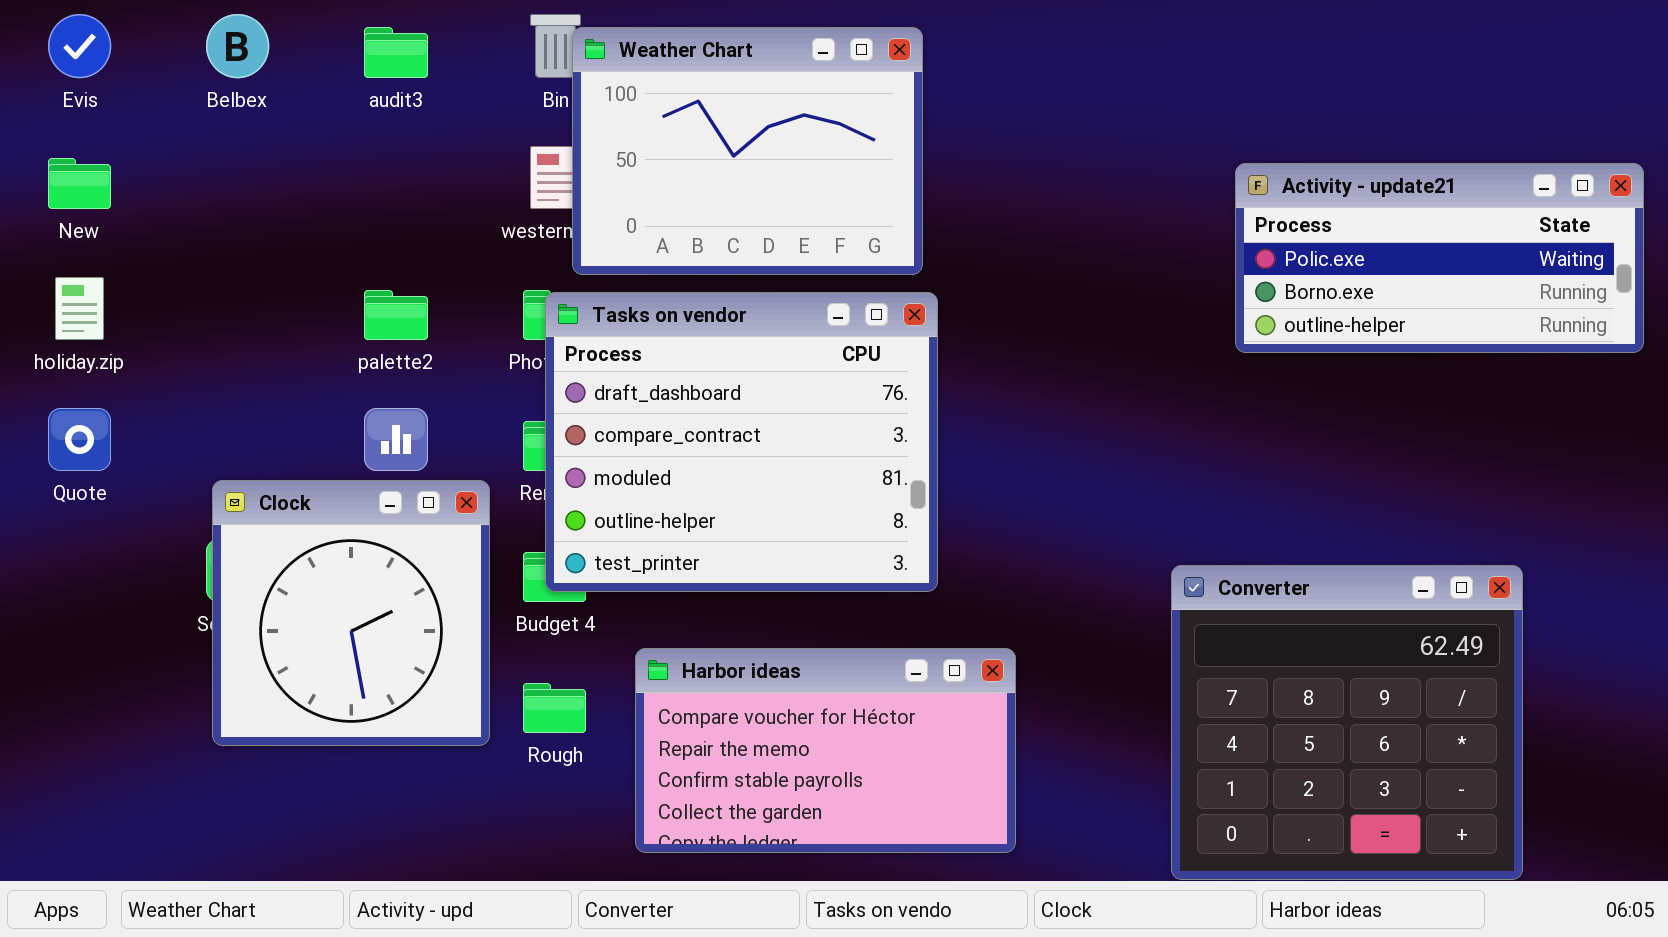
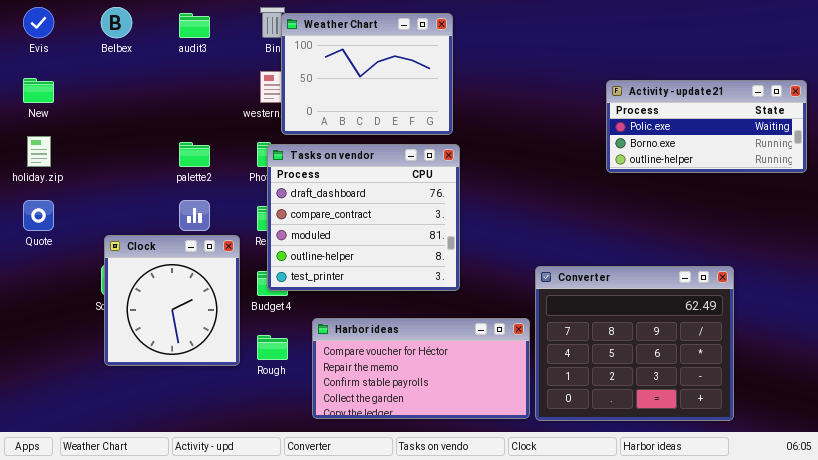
Converter: [1171,565,1523,880] -> [535,266,734,421], moved, resized
Harbor ideas: [635,648,1016,853] -> [312,318,530,419], resized

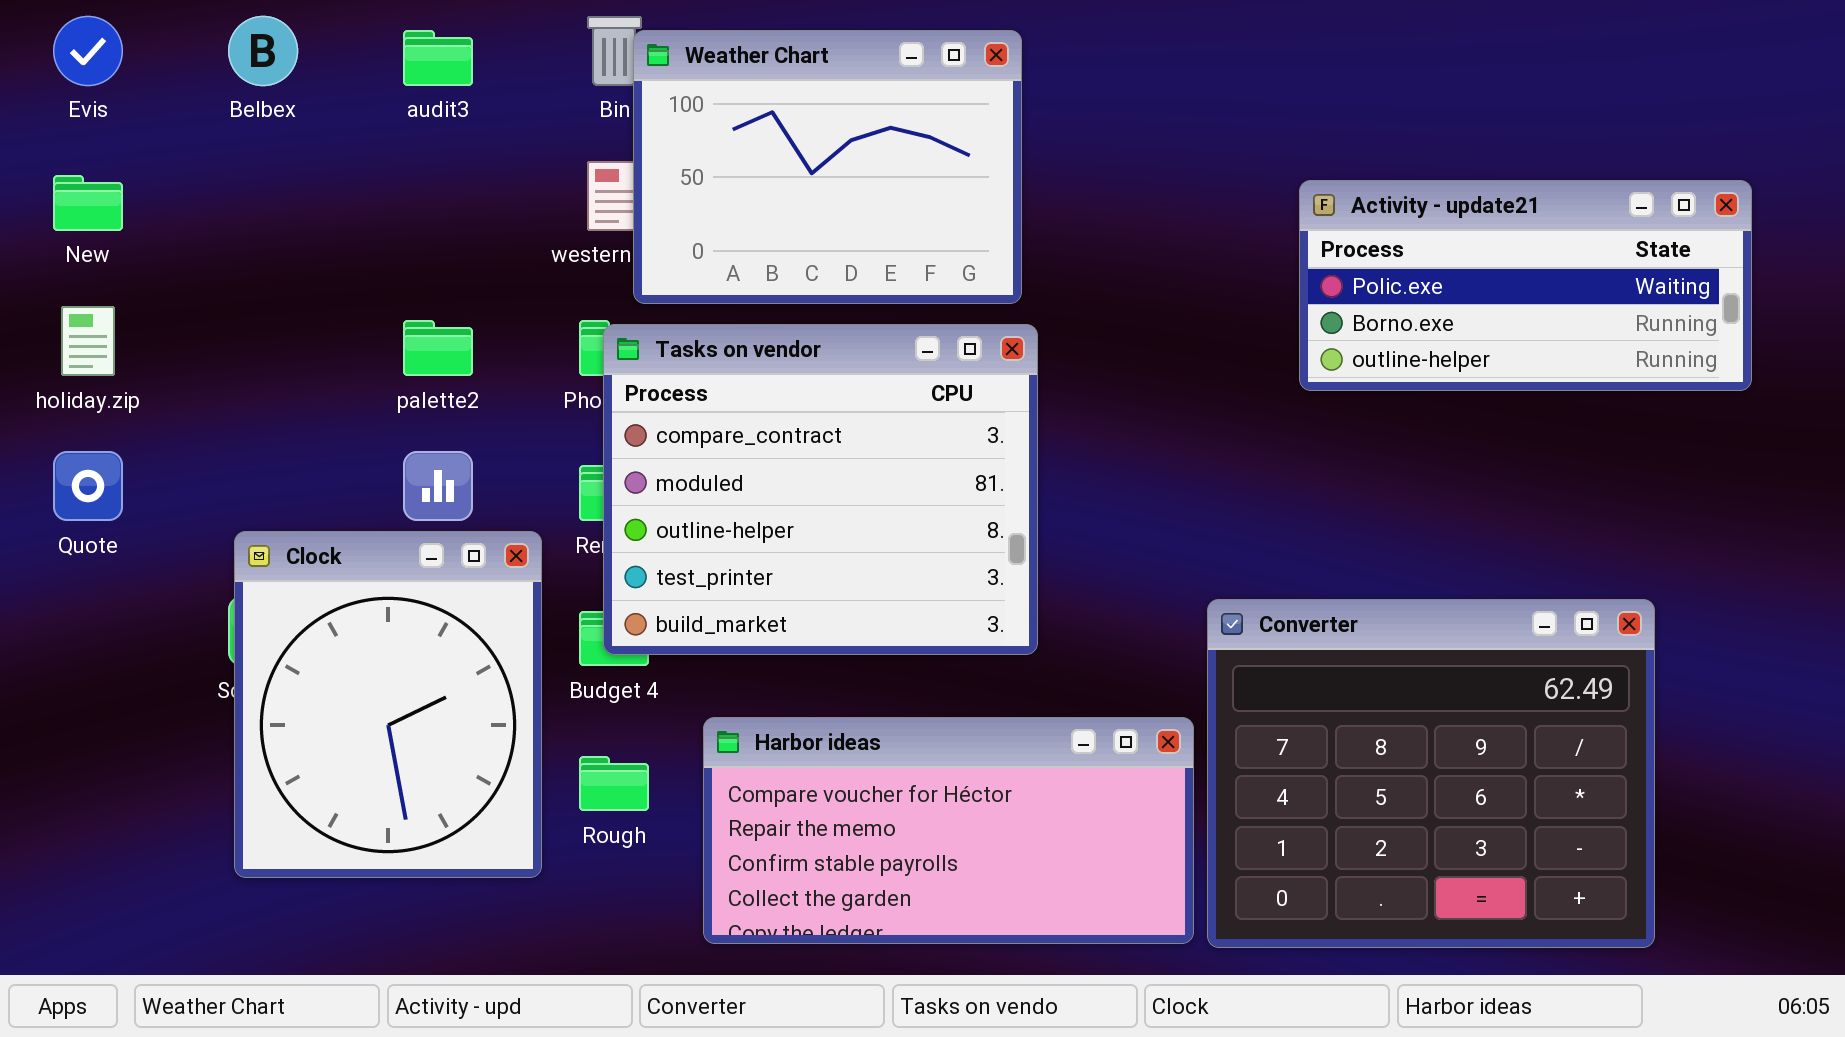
Activity - update21: [606,80,807,173] -> [1299,180,1752,391], moved
Tasks on vendor: [267,144,460,291] -> [603,324,1038,655], scrolled down 1 row
Clock: [104,235,240,366] -> [234,531,542,878], resized

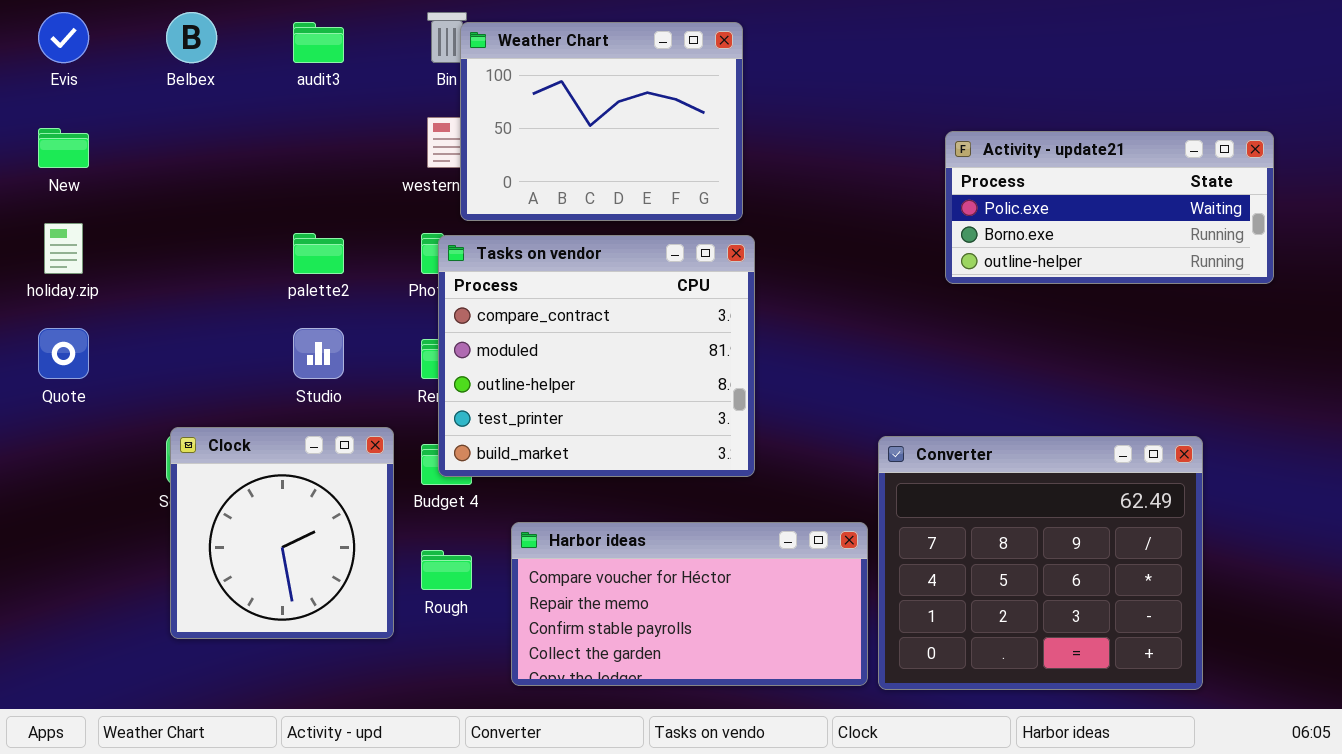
Clock: [234,531,542,878] -> [170,427,394,639], resized

